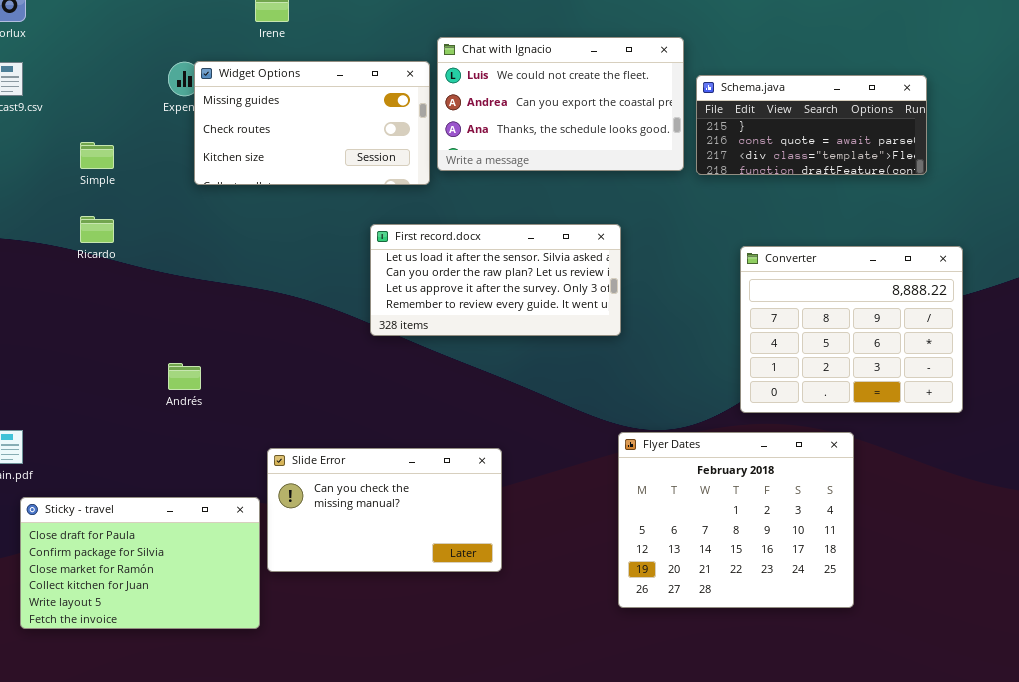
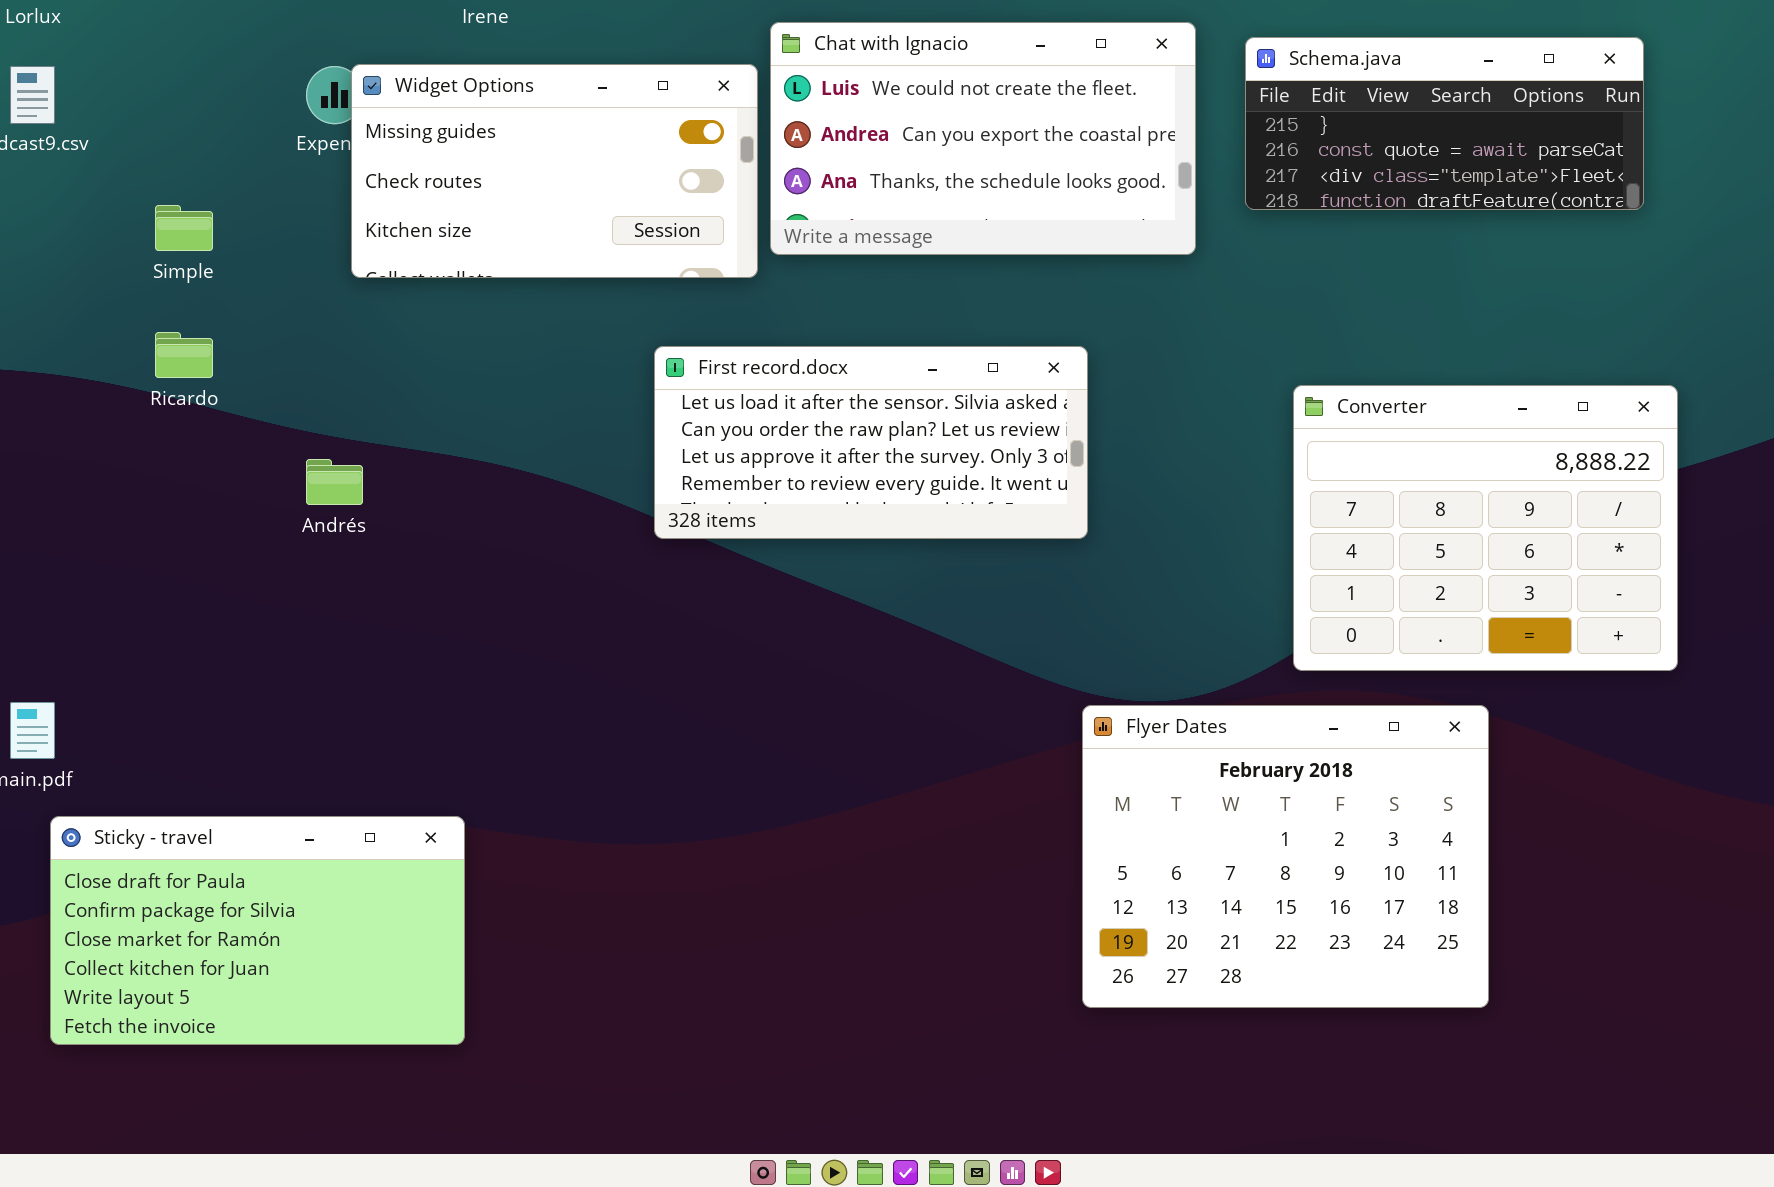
Schema.java: [696,75,927,175] -> [1245,37,1644,210], moved
Andrés: [168,363,201,390] -> [306,459,363,505], moved
Slide Error: [267,448,502,572] -> none, closed

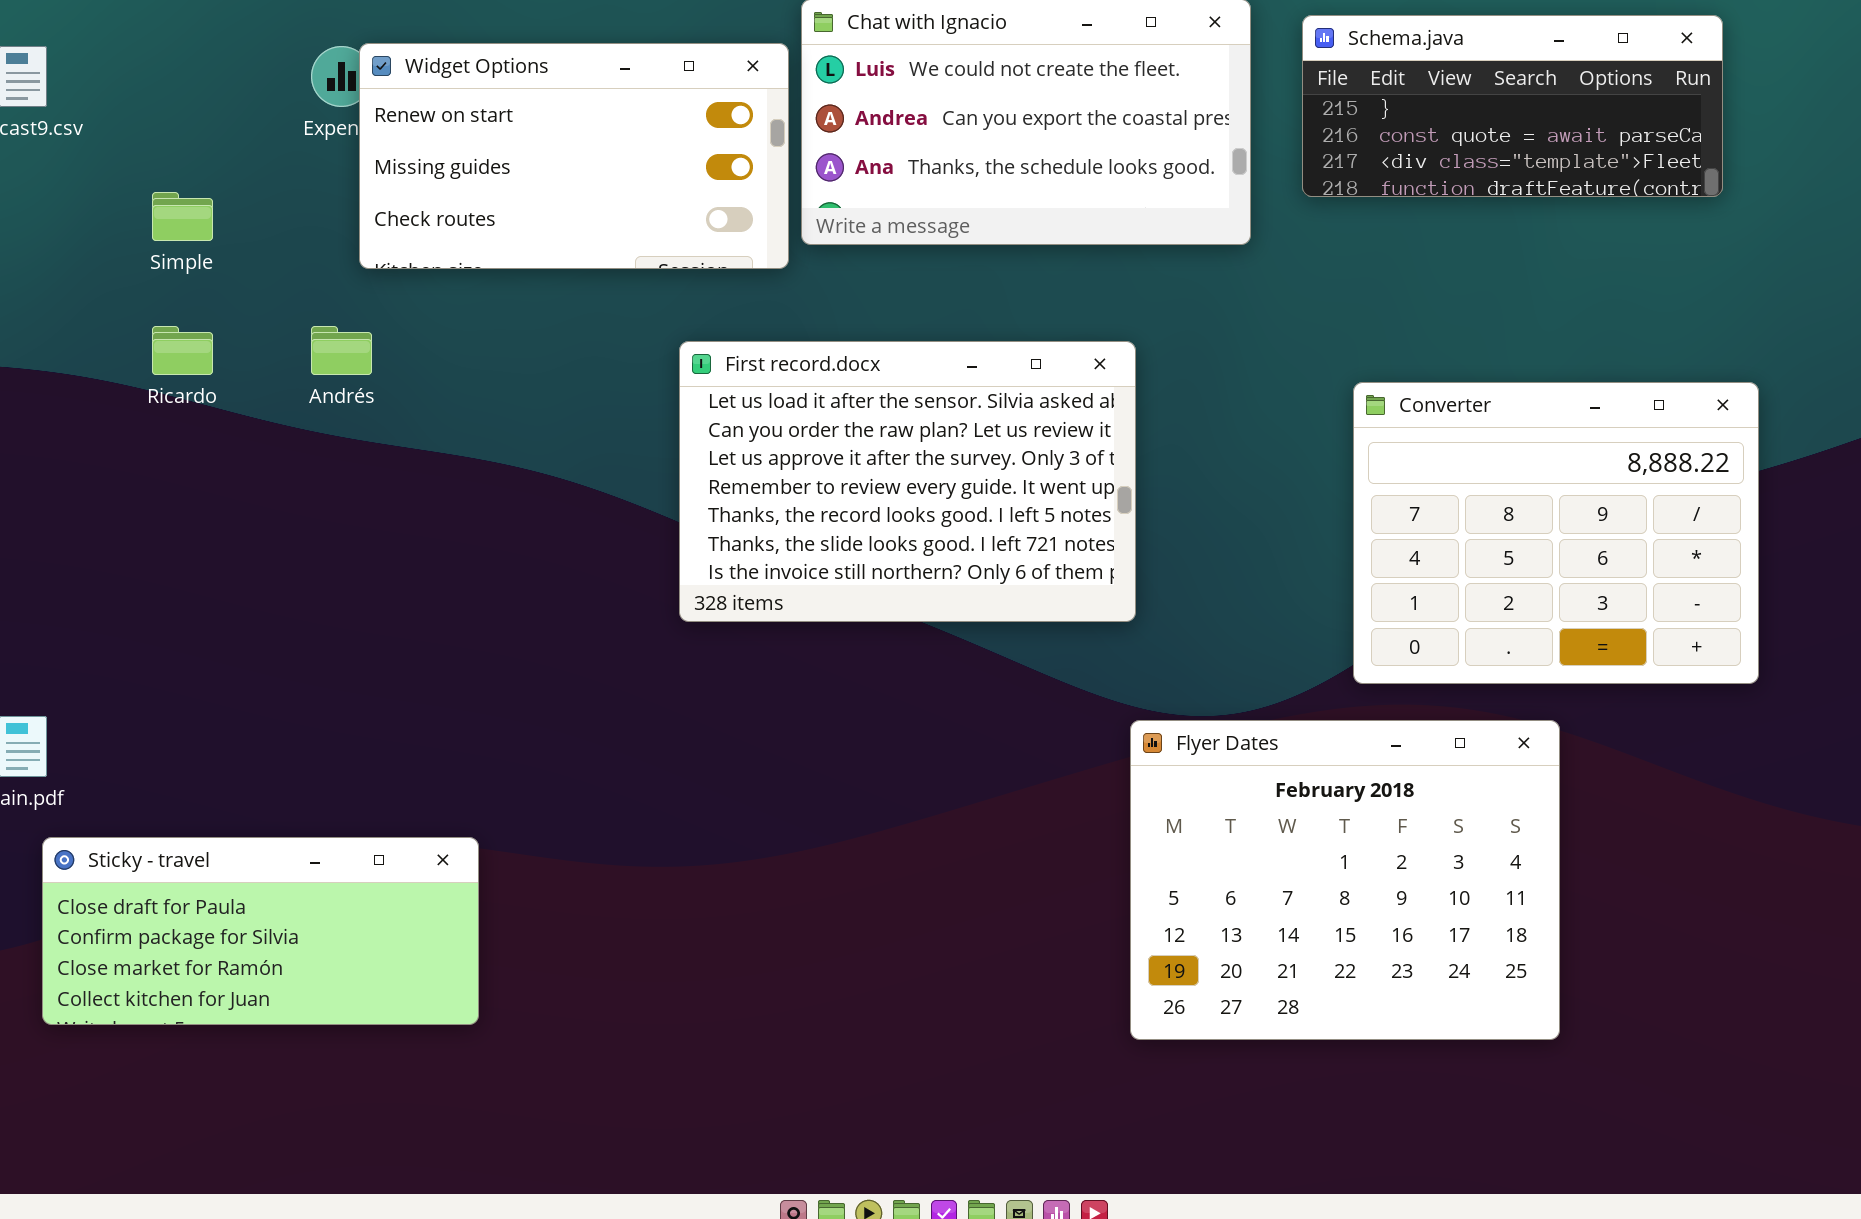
Widget Options: [351,64,758,278] -> [359,43,789,269], scrolled up 1 row
First record.docx: [654,346,1088,539] -> [679,341,1136,622], resized
Andrés: [306,459,363,505] -> [311,326,372,375], moved
Sticky - travel: [50,816,465,1045] -> [42,837,479,1025], resized

